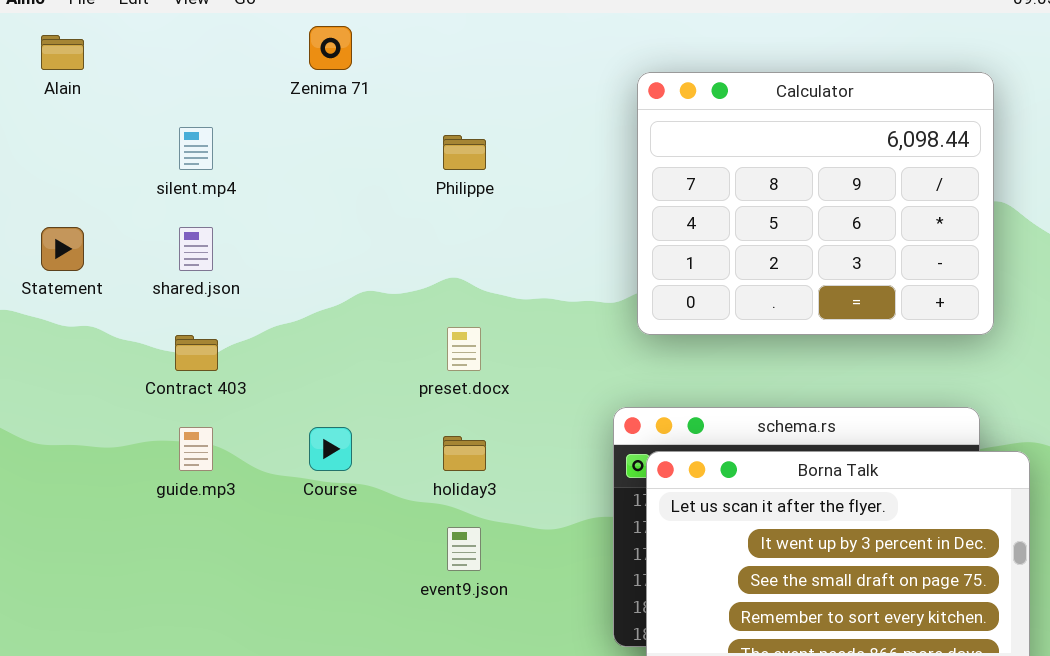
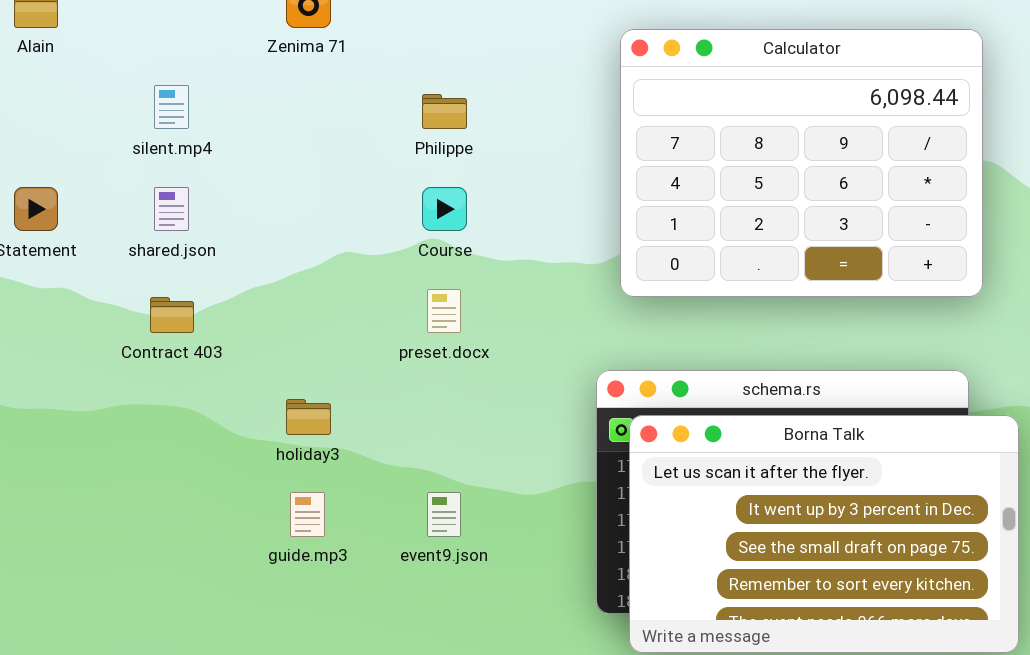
guide.mp3: [179,427,213,471] -> [290,492,325,537], moved
Course: [309,427,352,471] -> [422,187,467,231], moved
holiday3: [443,436,486,471] -> [286,399,331,435], moved

